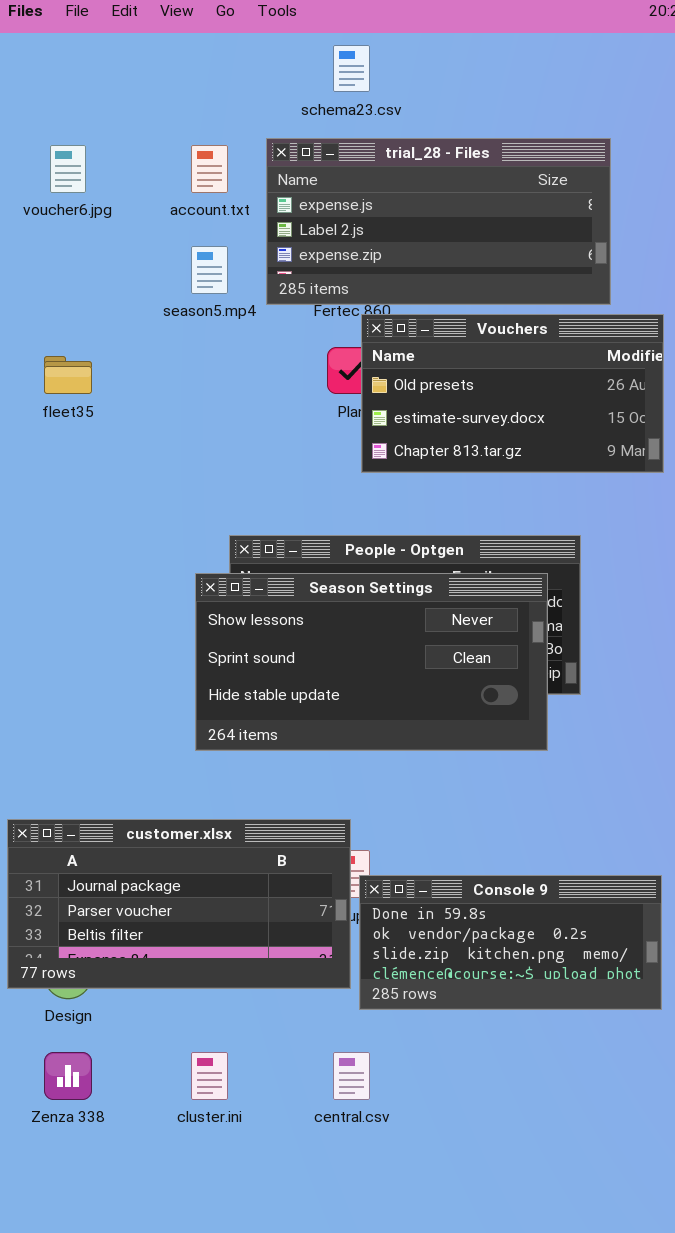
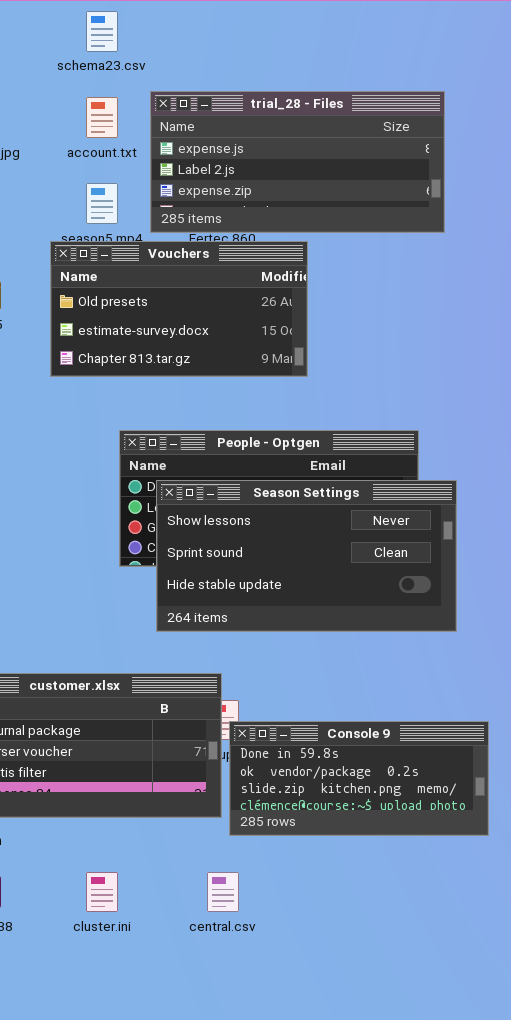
schema23.csv: [333,45,370,92] -> [86,11,118,52], moved
Vouchers: [361,314,664,473] -> [50,241,308,377], moved
Season Settings: [195,573,548,751] -> [156,480,457,632], moved

